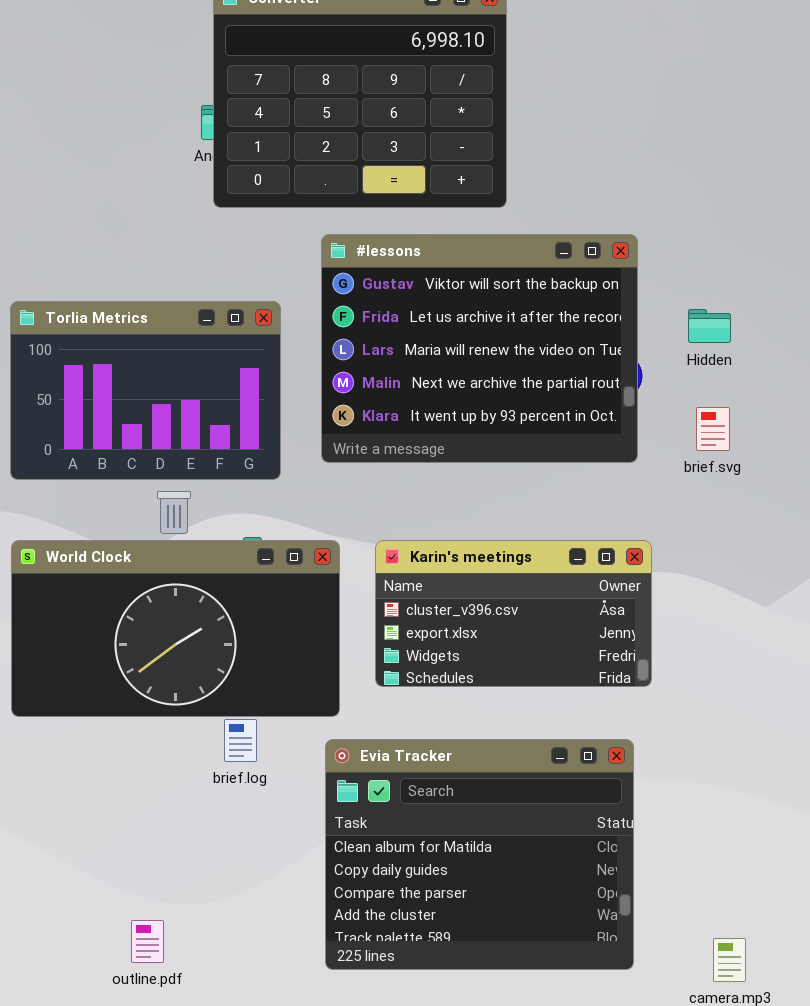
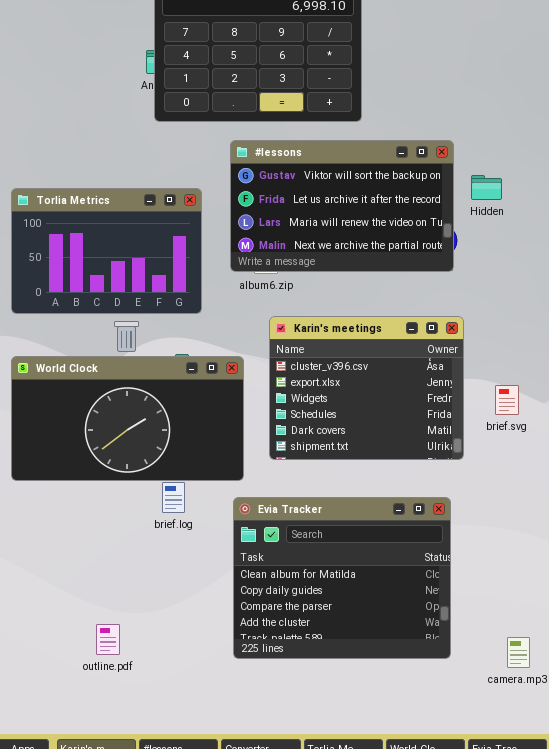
#lessons: [321,234,638,463] -> [230,140,454,272], resized
Hidden: [688,309,731,343] -> [471,175,502,200], moved
brief.svg: [696,407,730,451] -> [495,385,519,415], moved
Karin's meetings: [375,540,652,687] -> [269,316,464,460], resized

